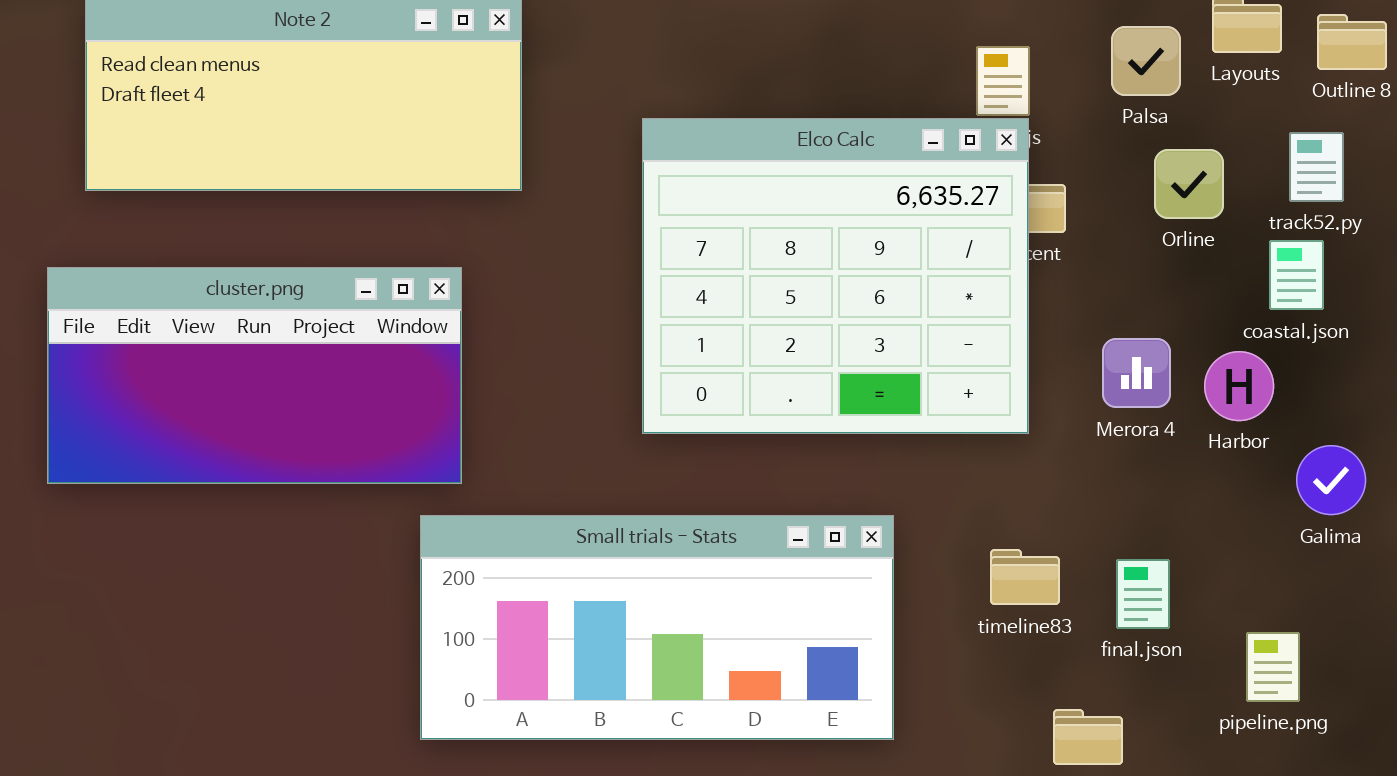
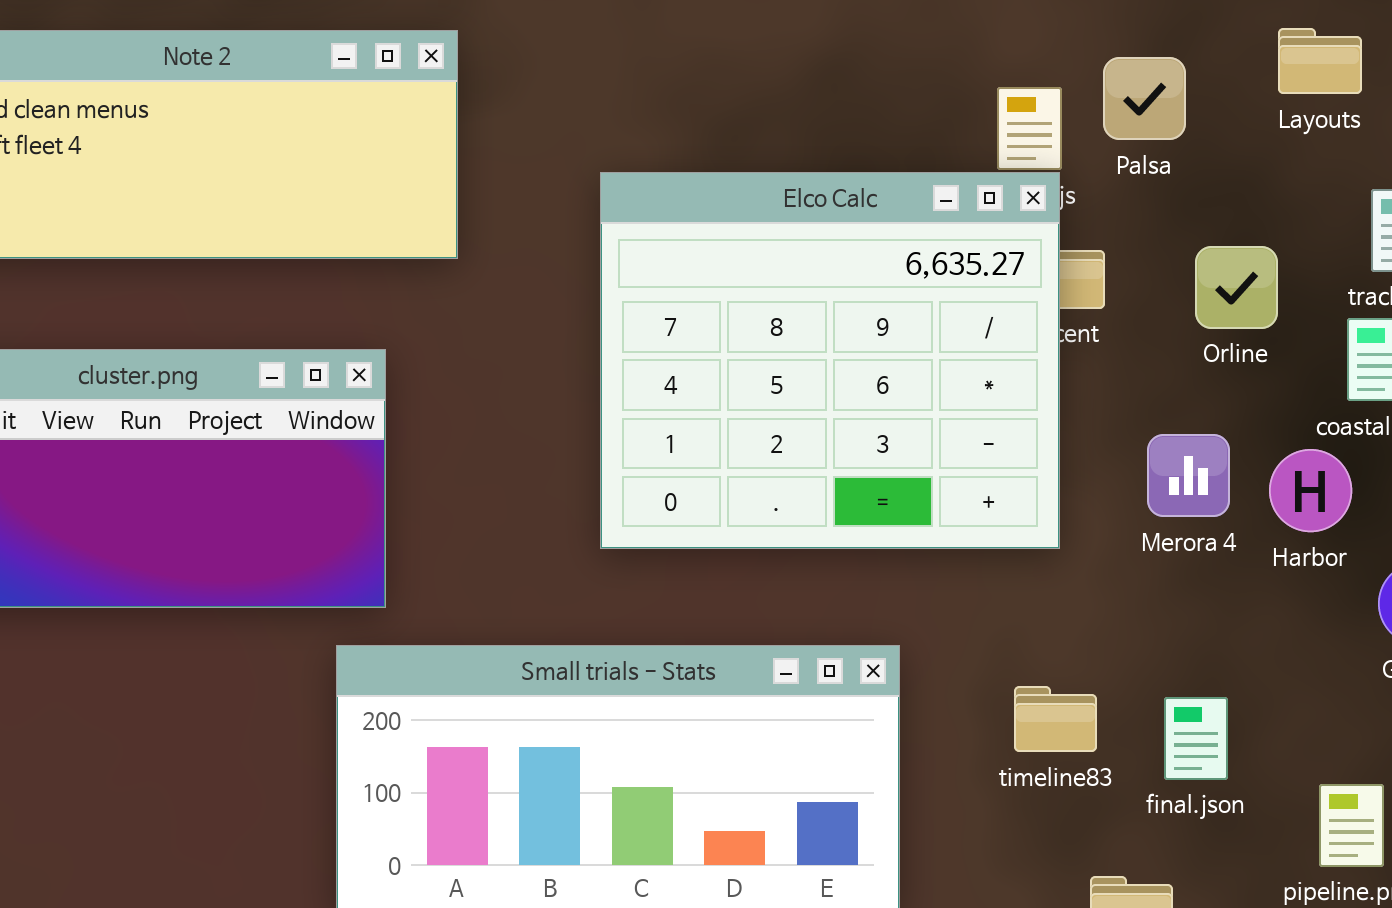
Palsa: [1111,26,1181,96] -> [1103,57,1186,140], moved
Orline: [1154,149,1224,219] -> [1195,246,1278,329], moved

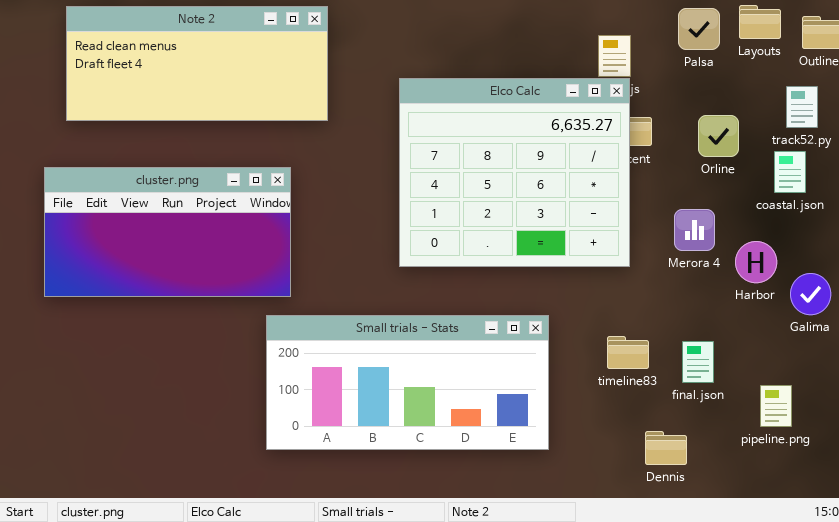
Palsa: [1103,57,1186,140] -> [678,8,720,50], moved
Harbor: [1269,449,1352,532] -> [735,241,777,283], moved

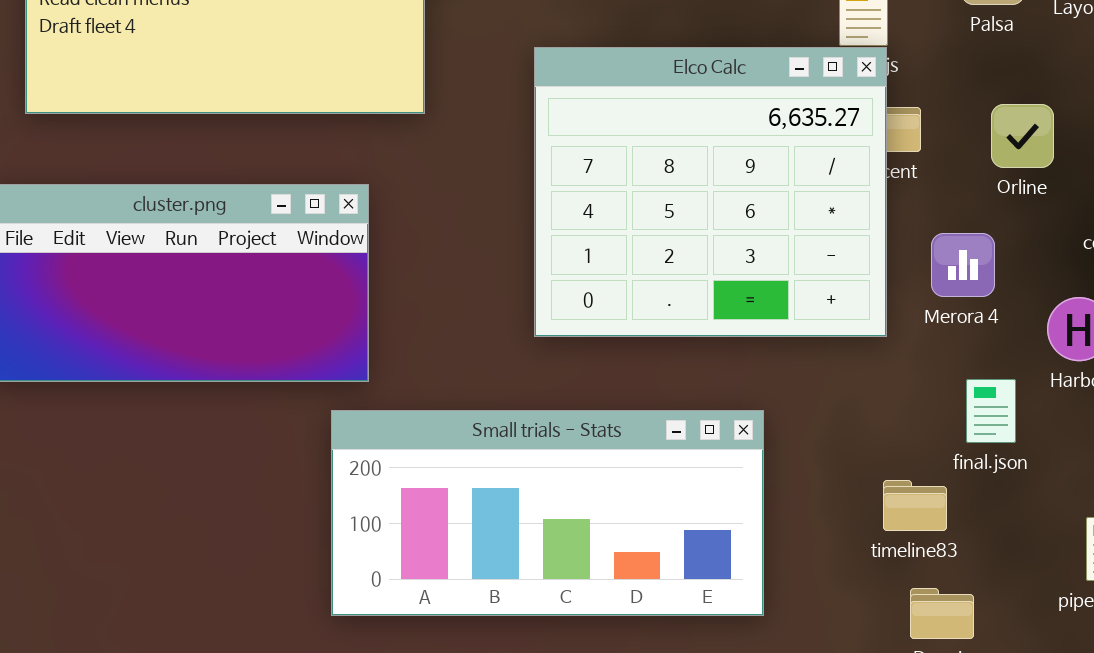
Merora 4: [674,209,715,251] -> [931,233,995,297], moved
timeline83: [607,336,649,369] -> [883,480,947,531], moved
final.json: [682,341,714,383] -> [966,379,1016,443], moved

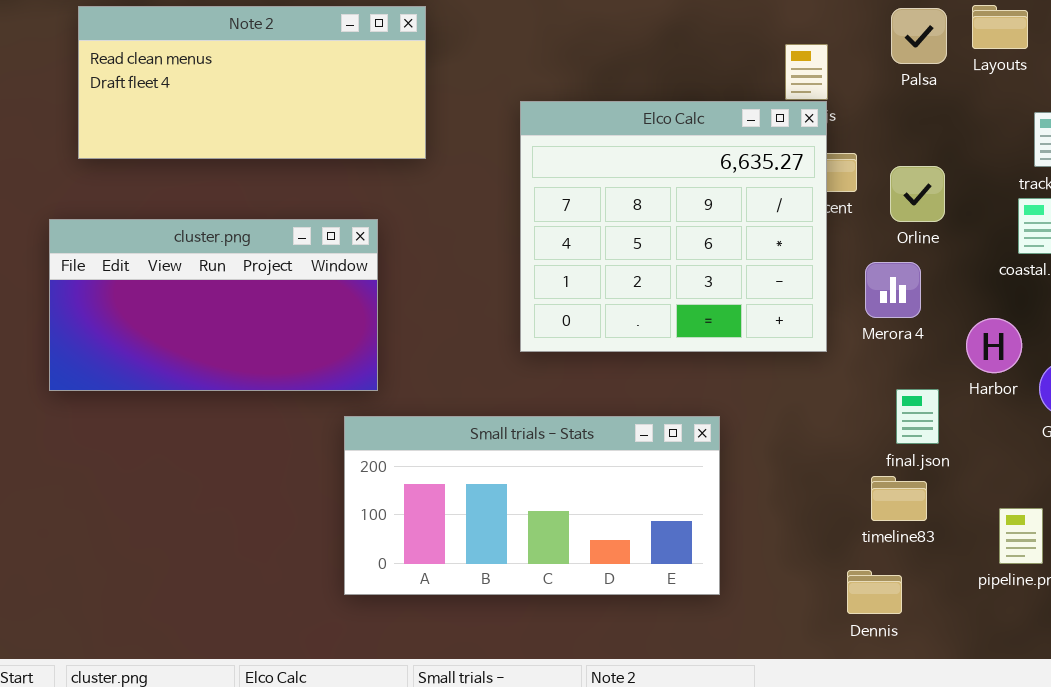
Orline: [991,104,1054,168] -> [890,166,945,222], moved
timeline83: [883,480,947,531] -> [871,476,927,521], moved

